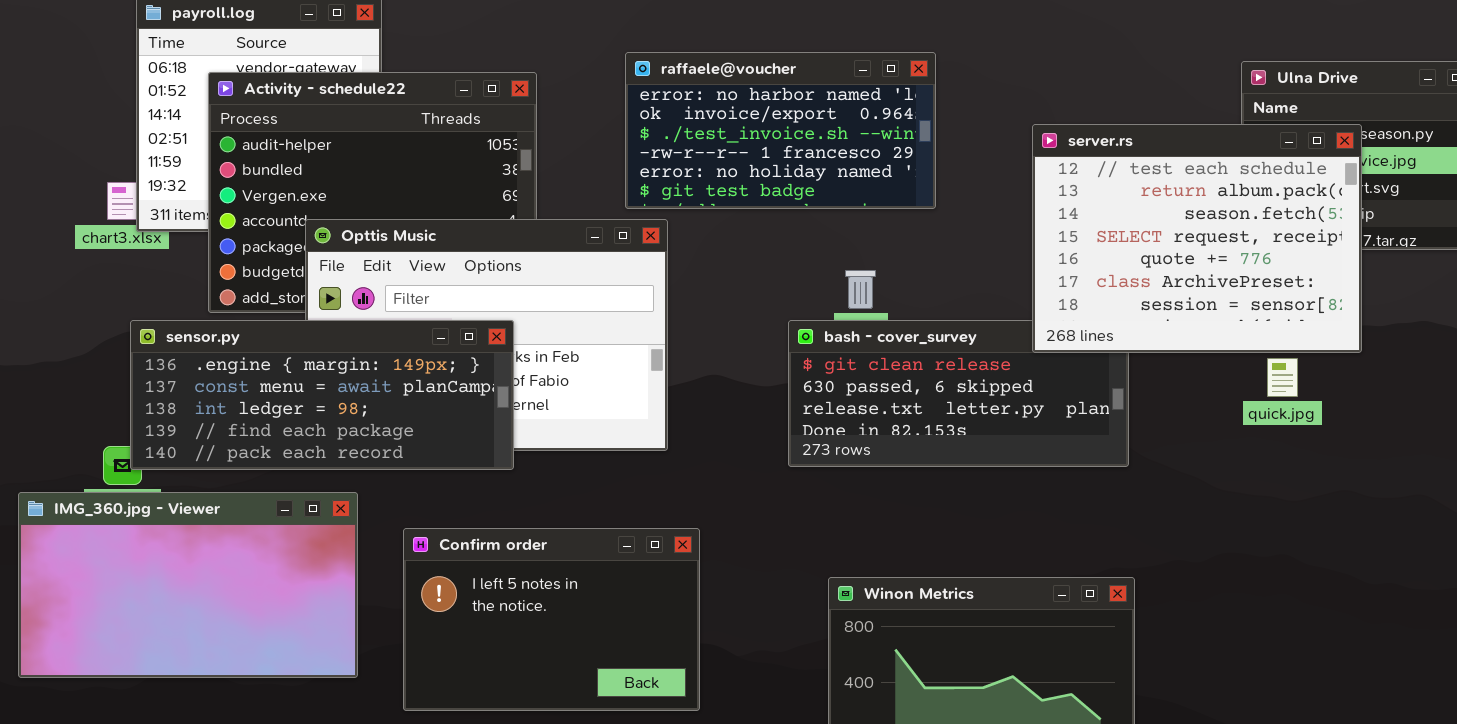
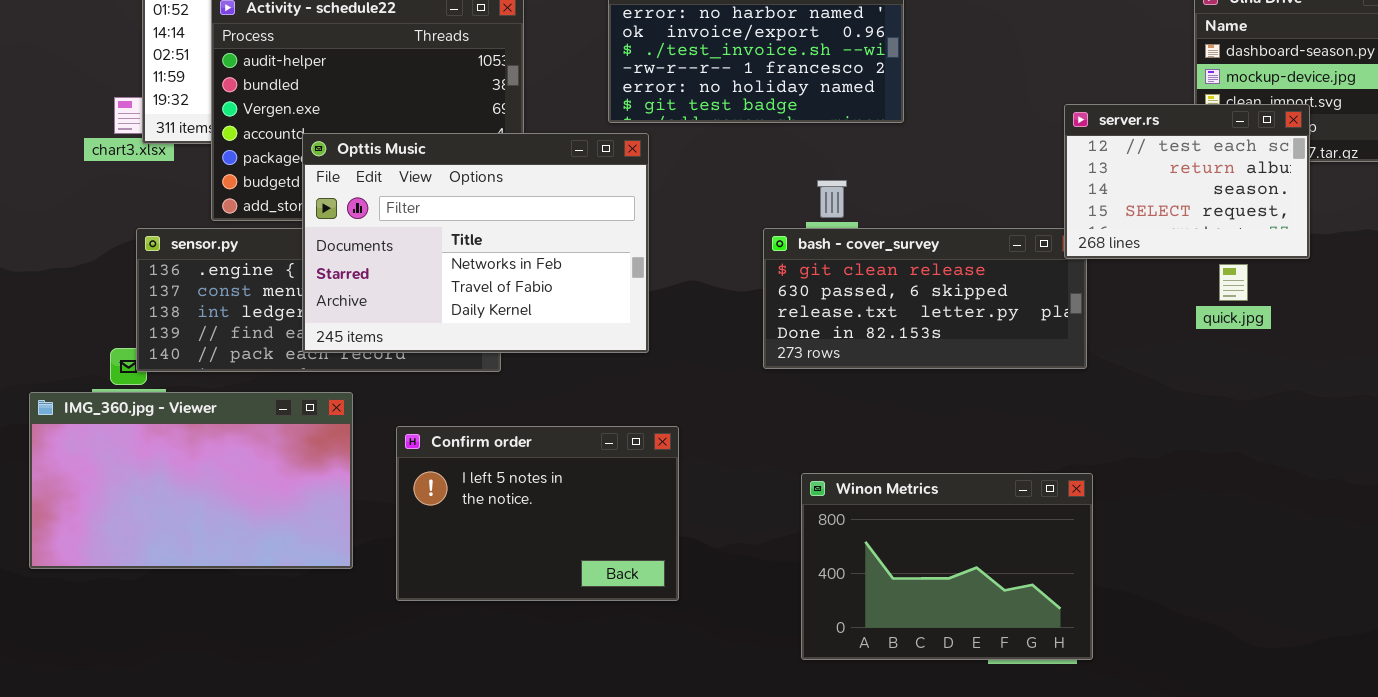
server.rs: [1032,124,1362,353] -> [1064,104,1310,259], resized
Opttis Music: [305,219,668,451] -> [302,133,649,353], raised

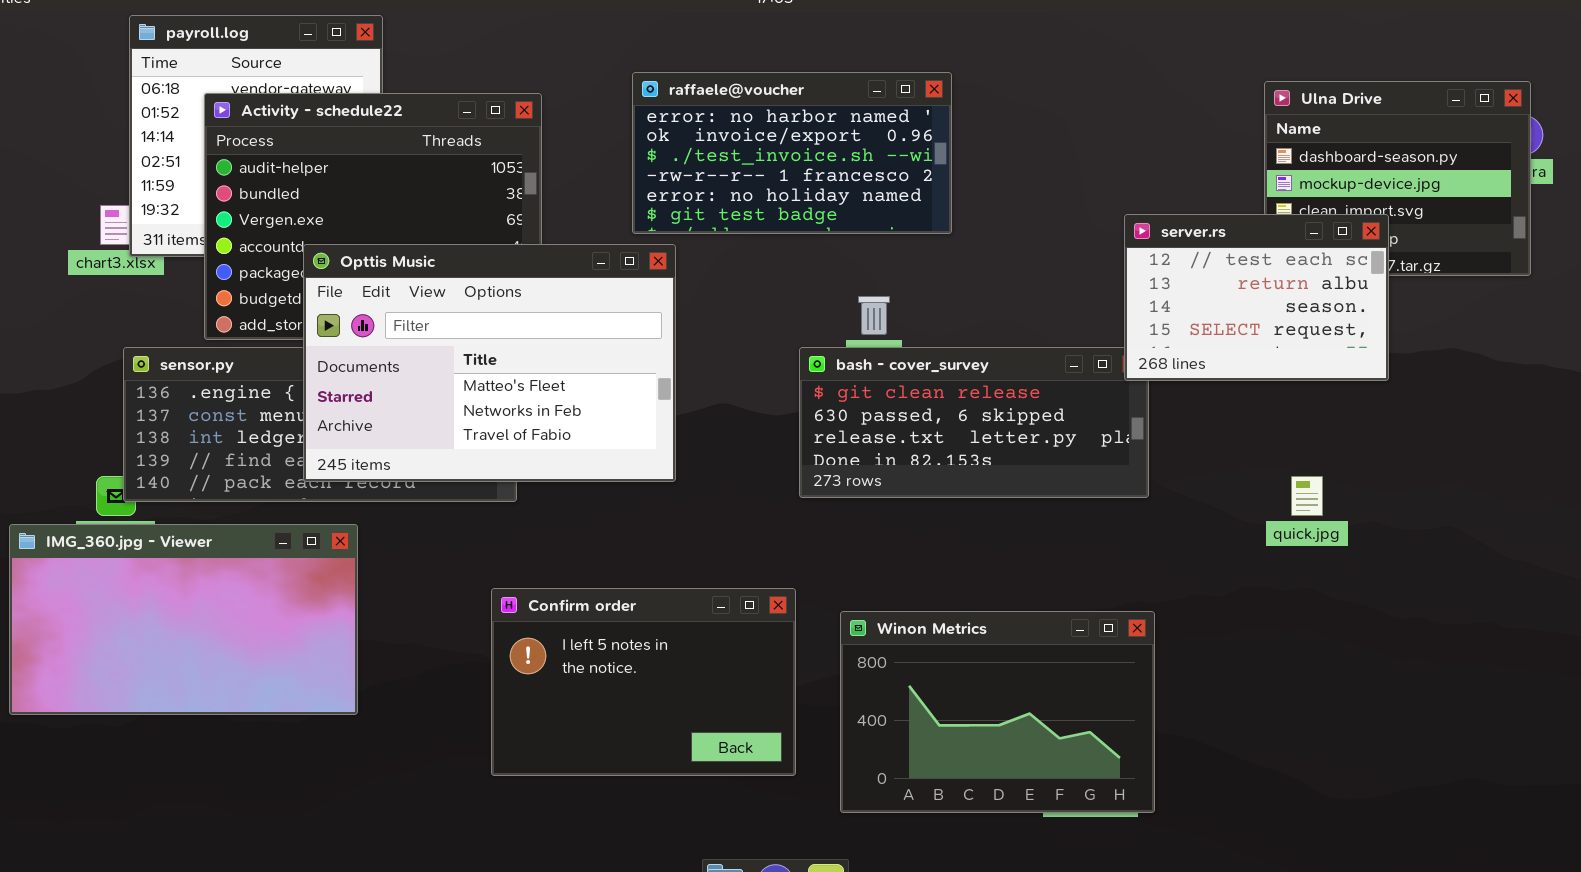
Opttis Music: [302,133,649,353] -> [303,244,676,482], scrolled up 1 row
quick.jpg: [1219,264,1248,301] -> [1291,476,1323,516], moved
Confirm order: [396,426,679,601] -> [491,588,796,776], moved

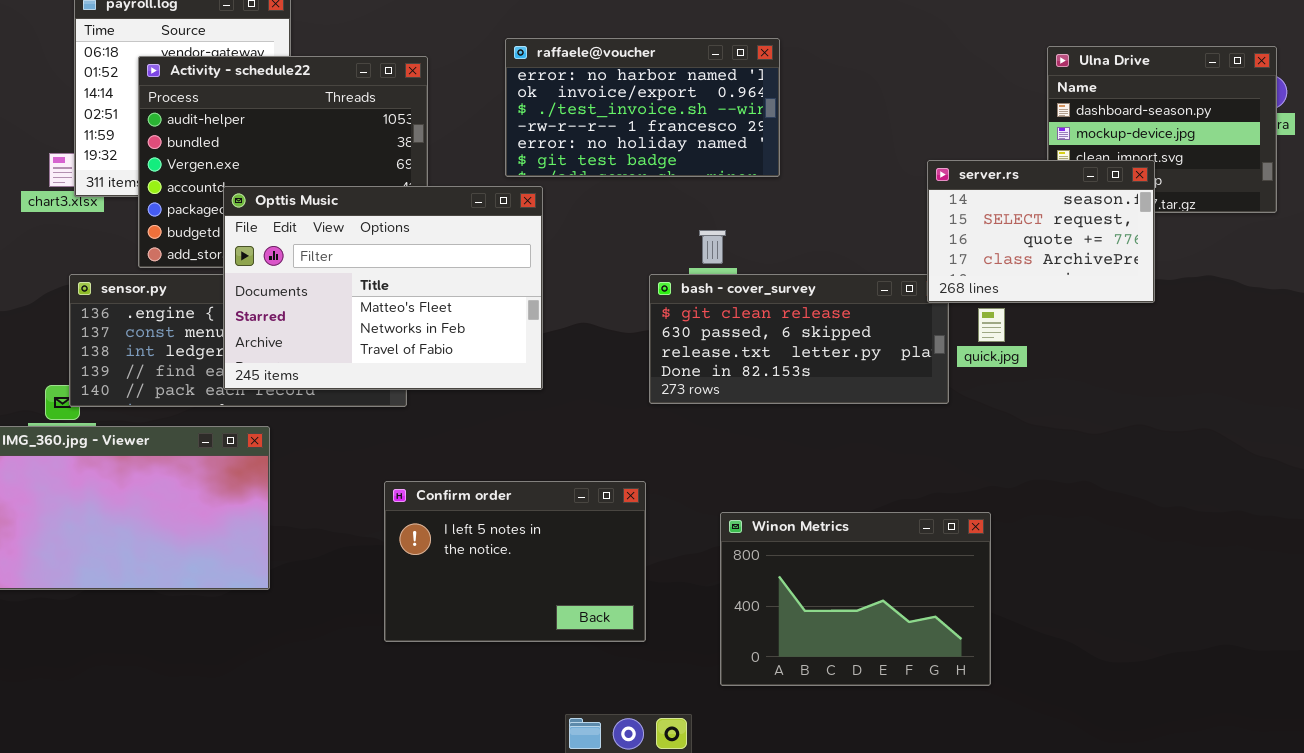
server.rs: [1124,214,1389,381] -> [927,160,1155,303], scrolled down 2 rows
quick.jpg: [1291,476,1323,516] -> [978,308,1005,342], moved
Winon Metrics: [840,611,1155,813] -> [720,512,991,686], moved

